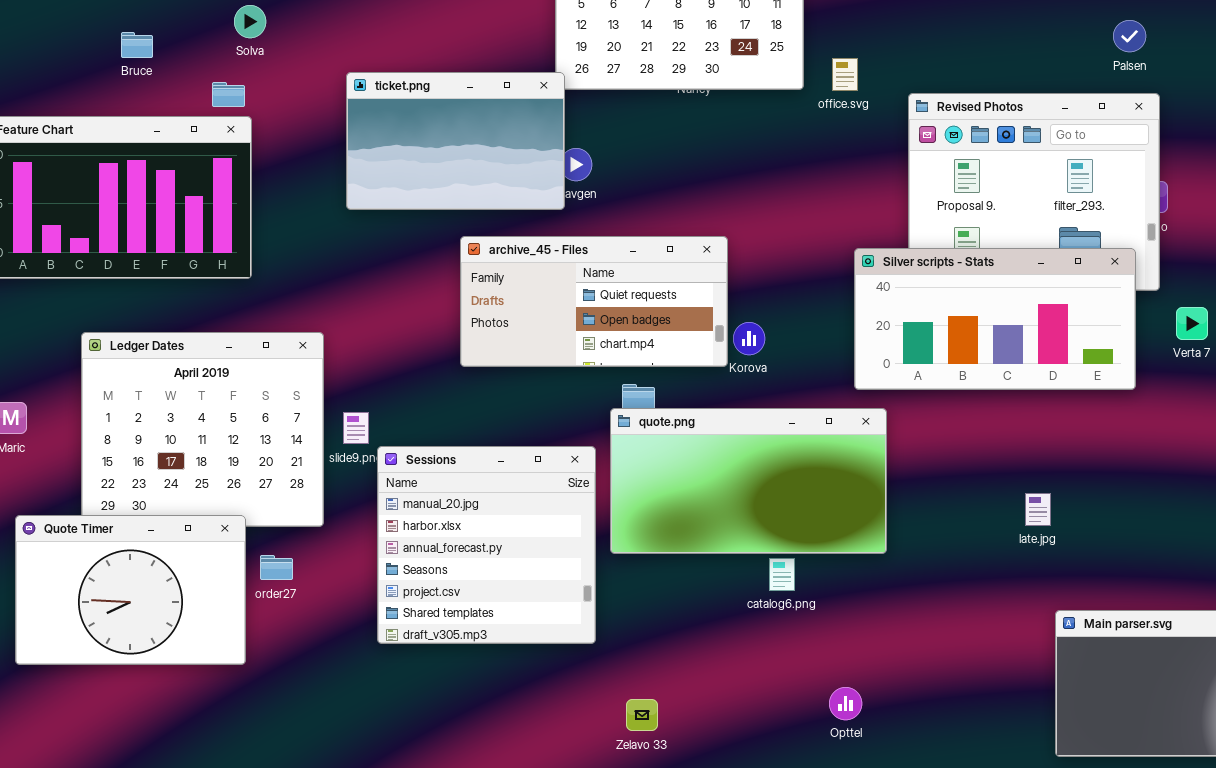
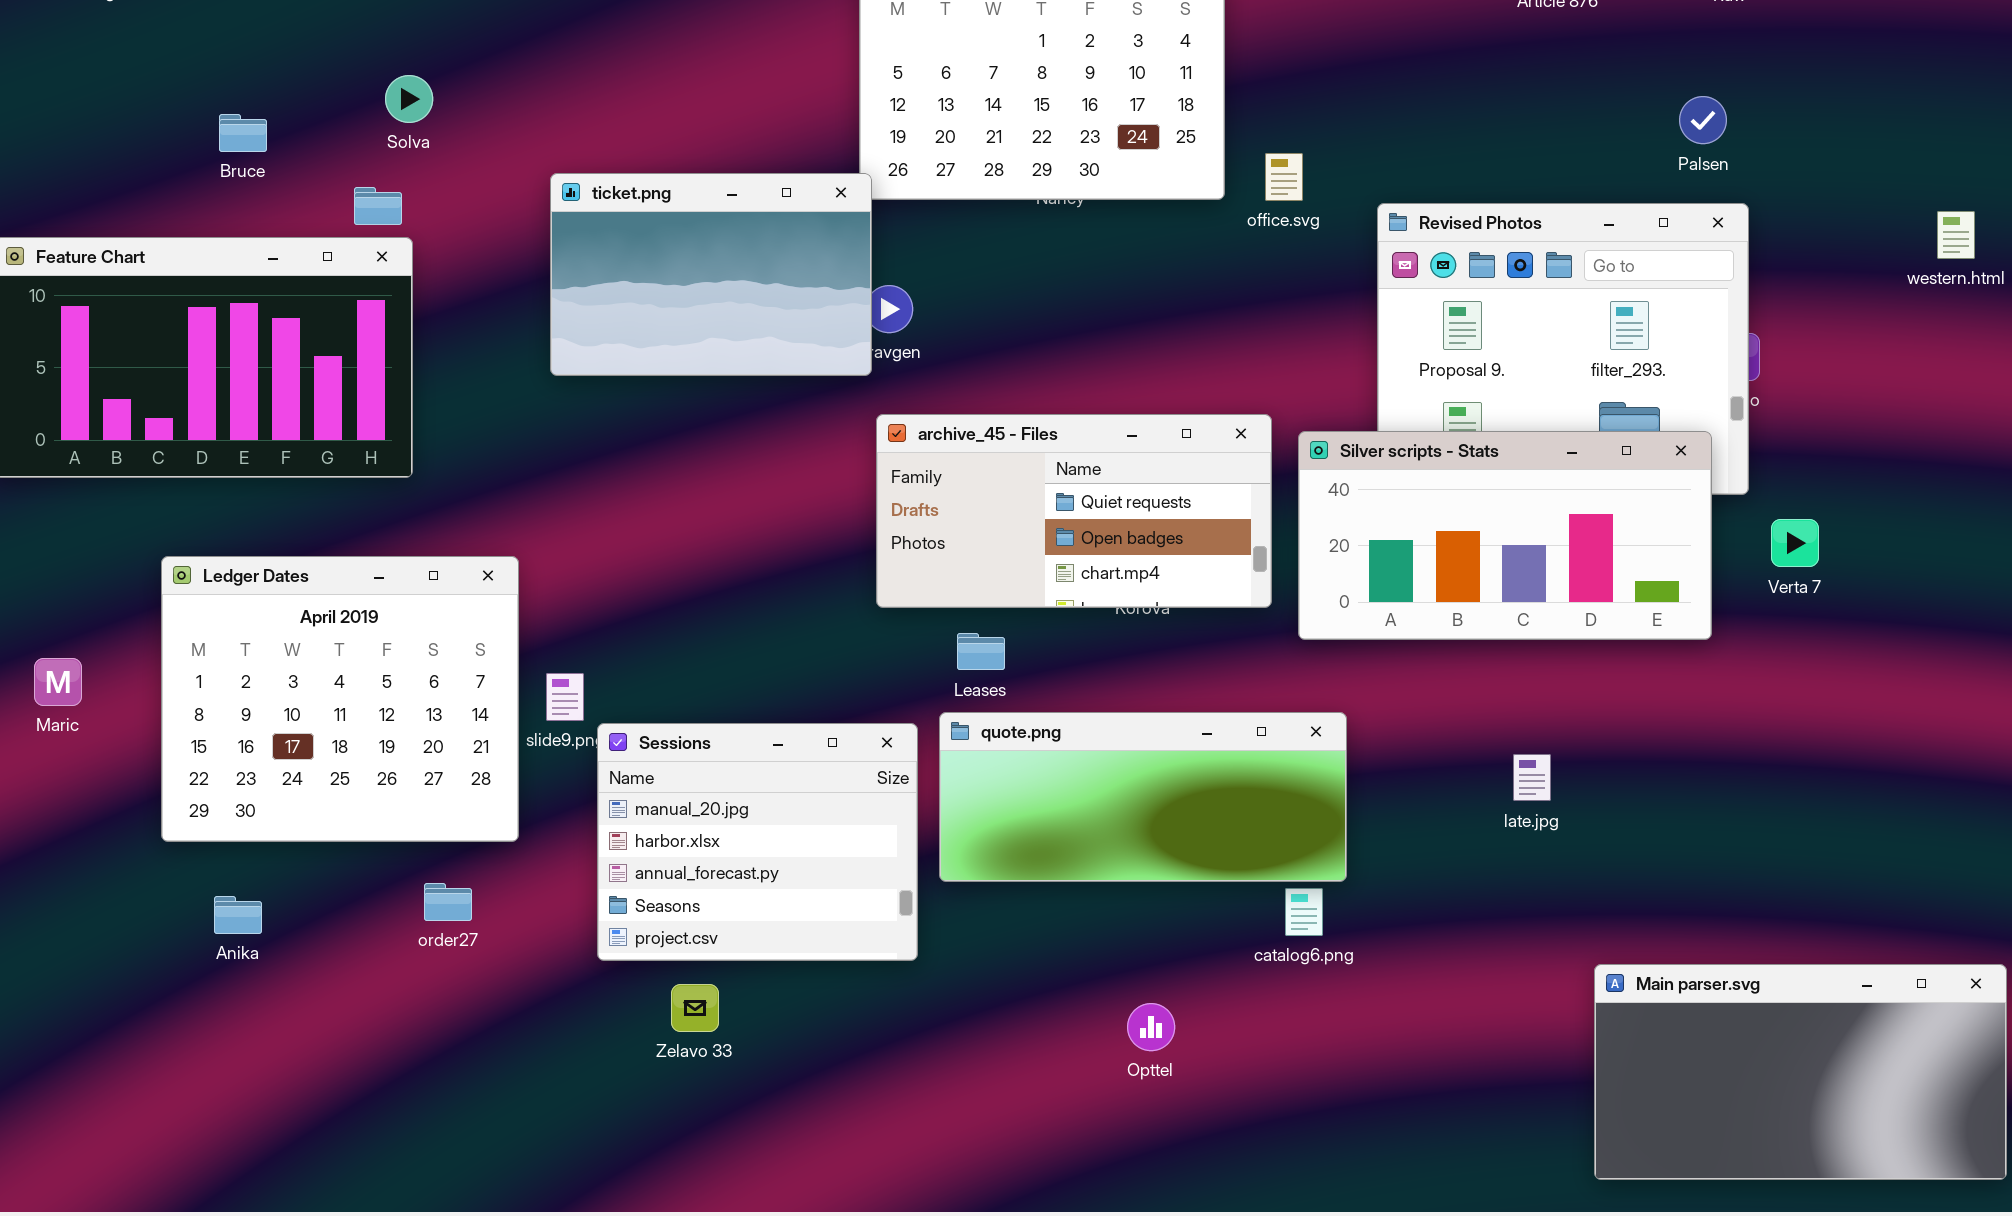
archive_45 - Files: [460,236,728,367] -> [876,414,1272,608], moved
quote.png: [610,408,887,554] -> [939,712,1347,882], resized
Sessions: [377,446,596,644] -> [597,723,918,961], resized
late.jpg: [1025,493,1051,526] -> [1513,754,1551,801], moved
Quote Timer: [15,515,246,665] -> none, closed
catalog6.png: [769,558,795,591] -> [1285,888,1323,936], moved
Opttel: [829,687,862,720] -> [1127,1003,1175,1051], moved
Zelavo 33: [626,699,658,731] -> [671,984,719,1032], moved

